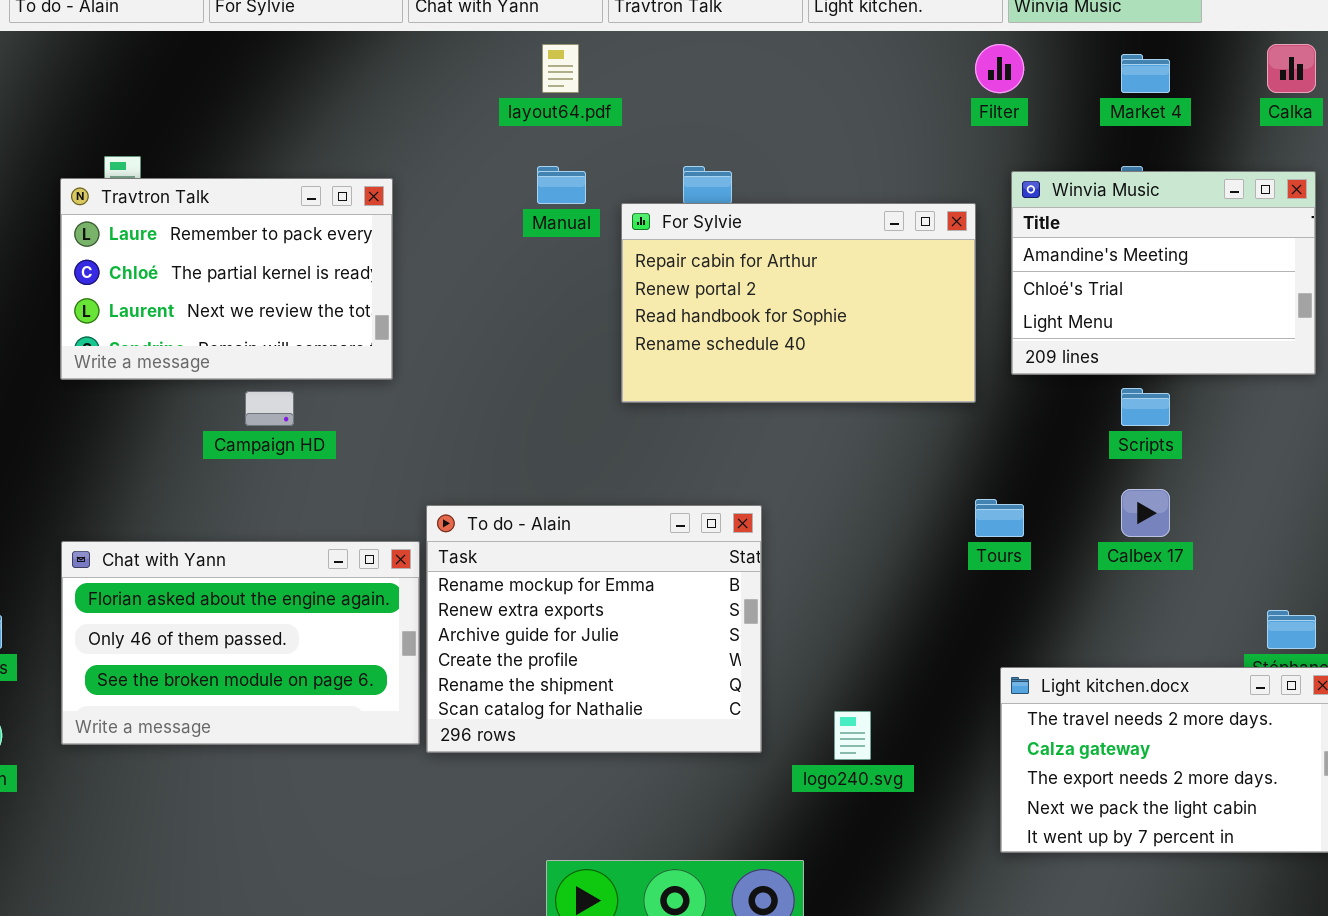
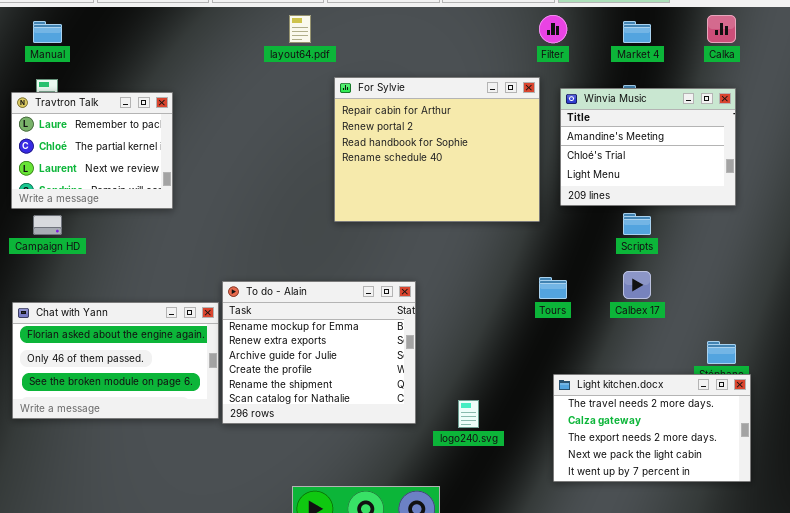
Manual: [537,166,586,204] -> [33,21,62,43], moved
Travtron Talk: [60,178,393,380] -> [11,92,173,209], resized
For Sylvie: [621,203,976,403] -> [334,77,540,222], resized
Campaign HD: [245,391,294,426] -> [33,215,62,235], moved

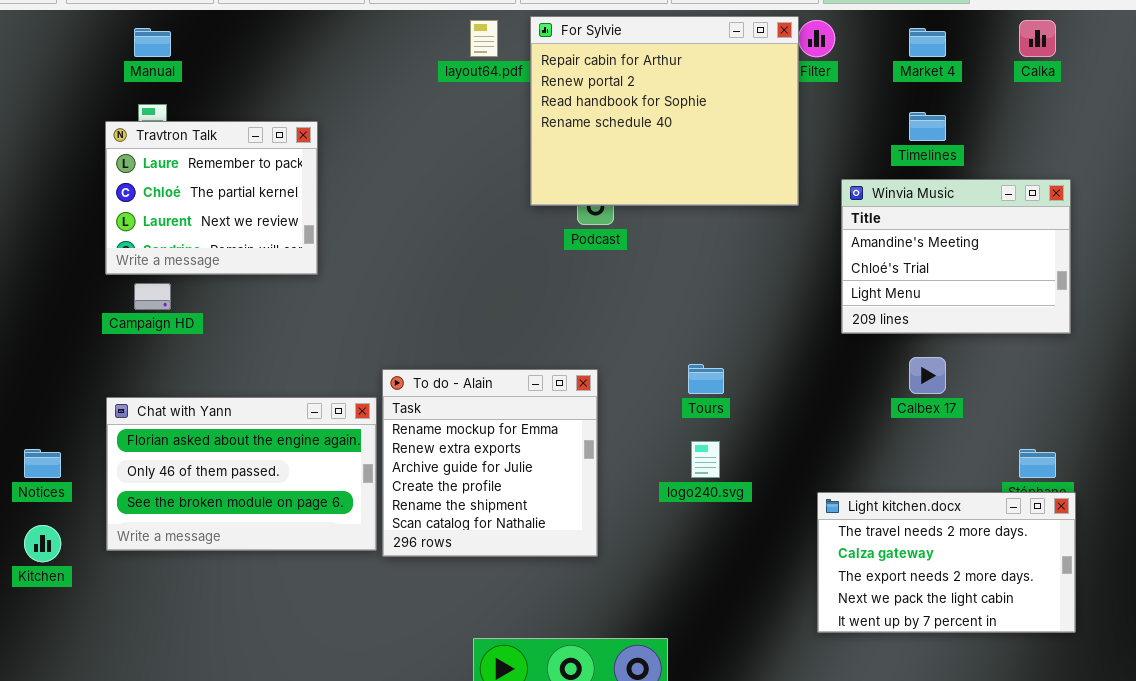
For Sylvie: [334,77,540,222] -> [530,16,799,206], moved
Winvia Music: [560,88,736,206] -> [841,179,1071,334], moved
Tours: [539,277,567,299] -> [688,364,724,394], moved
To do - Alain: [222,281,416,424] -> [382,369,598,557], resized
logo240.svg: [458,400,479,428] -> [691,441,720,478], moved

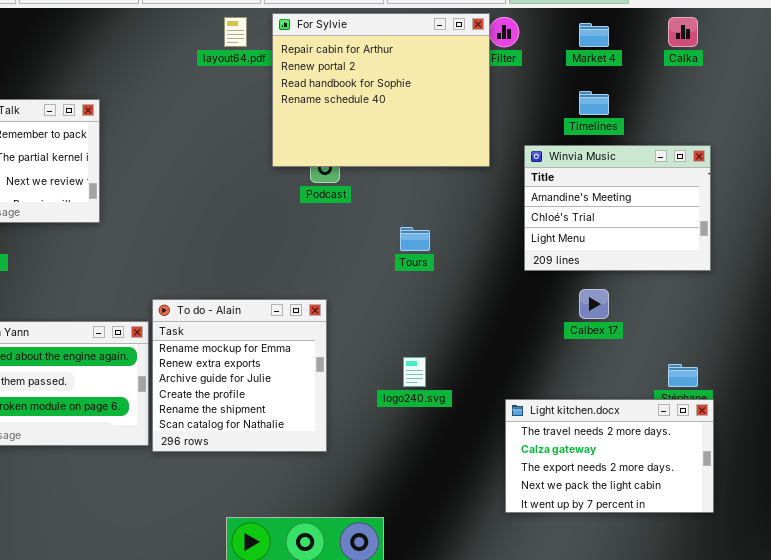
Tours: [688,364,724,394] -> [400,227,430,251], moved

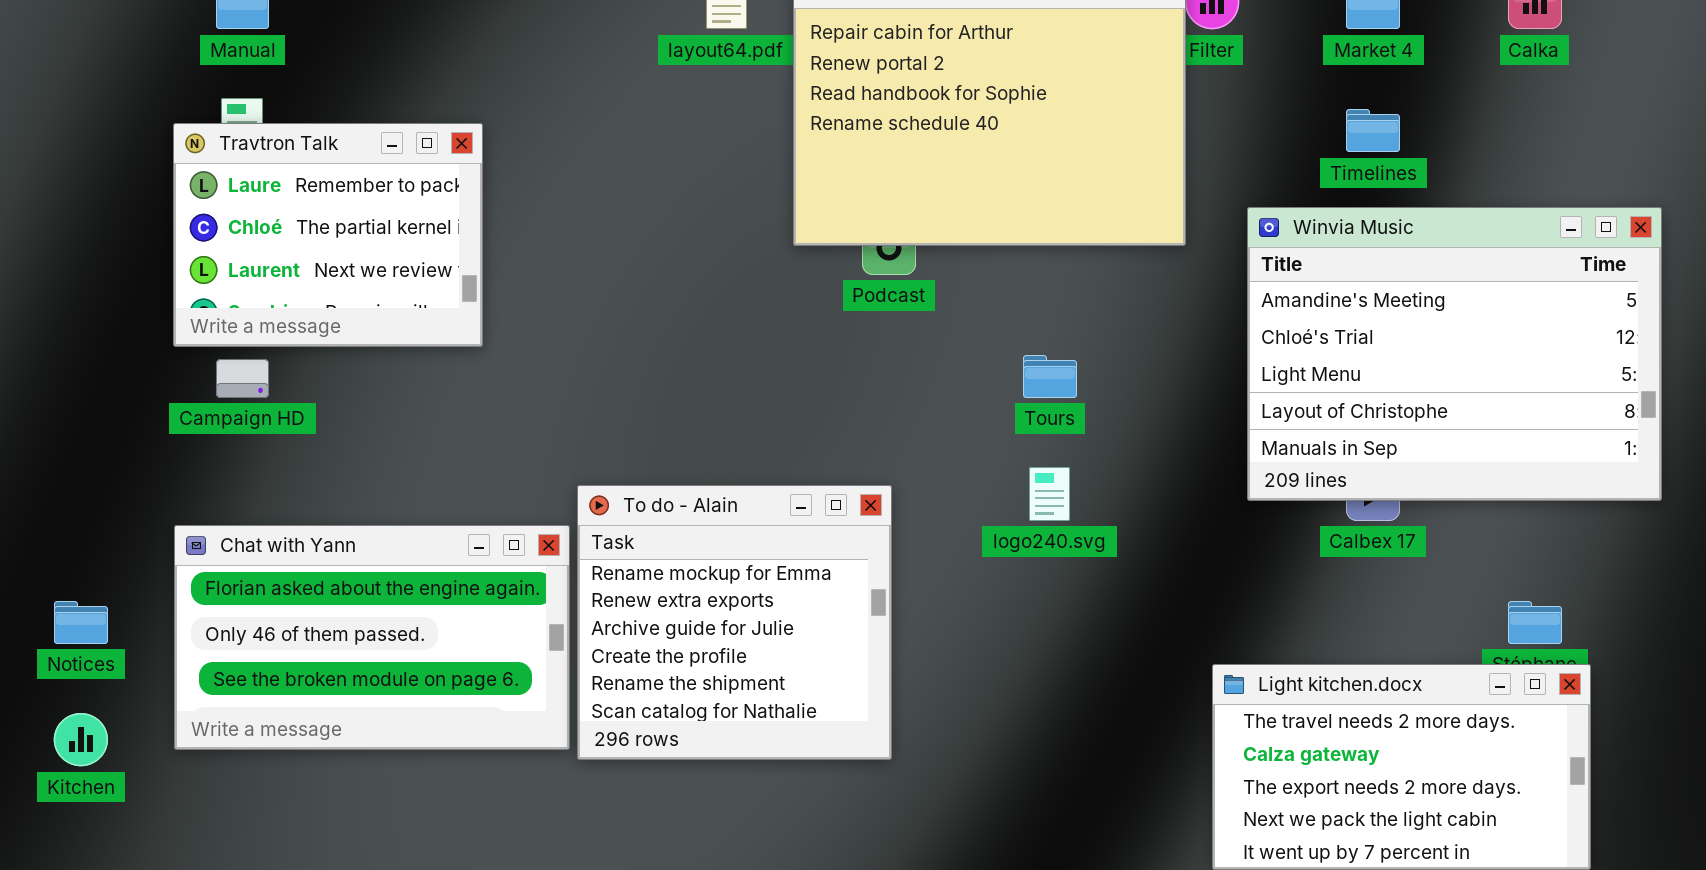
Winvia Music: [524,145,711,271] -> [1247,207,1662,501], resized
logo240.svg: [403,357,426,387] -> [1029,467,1070,521], moved

